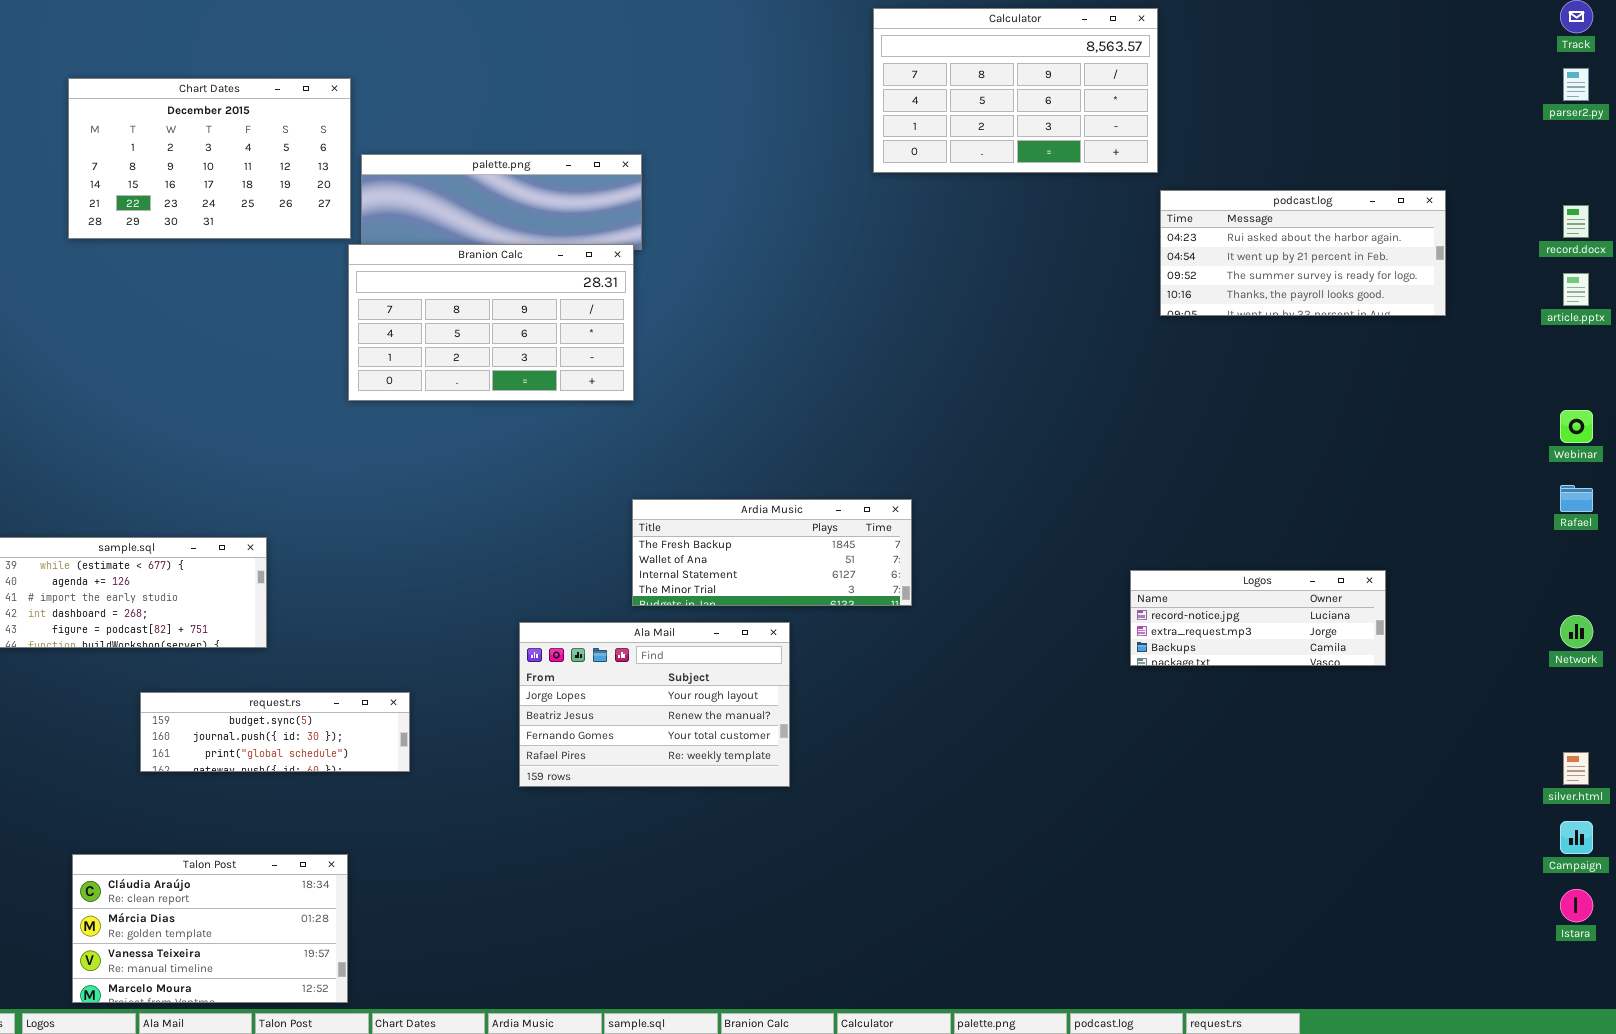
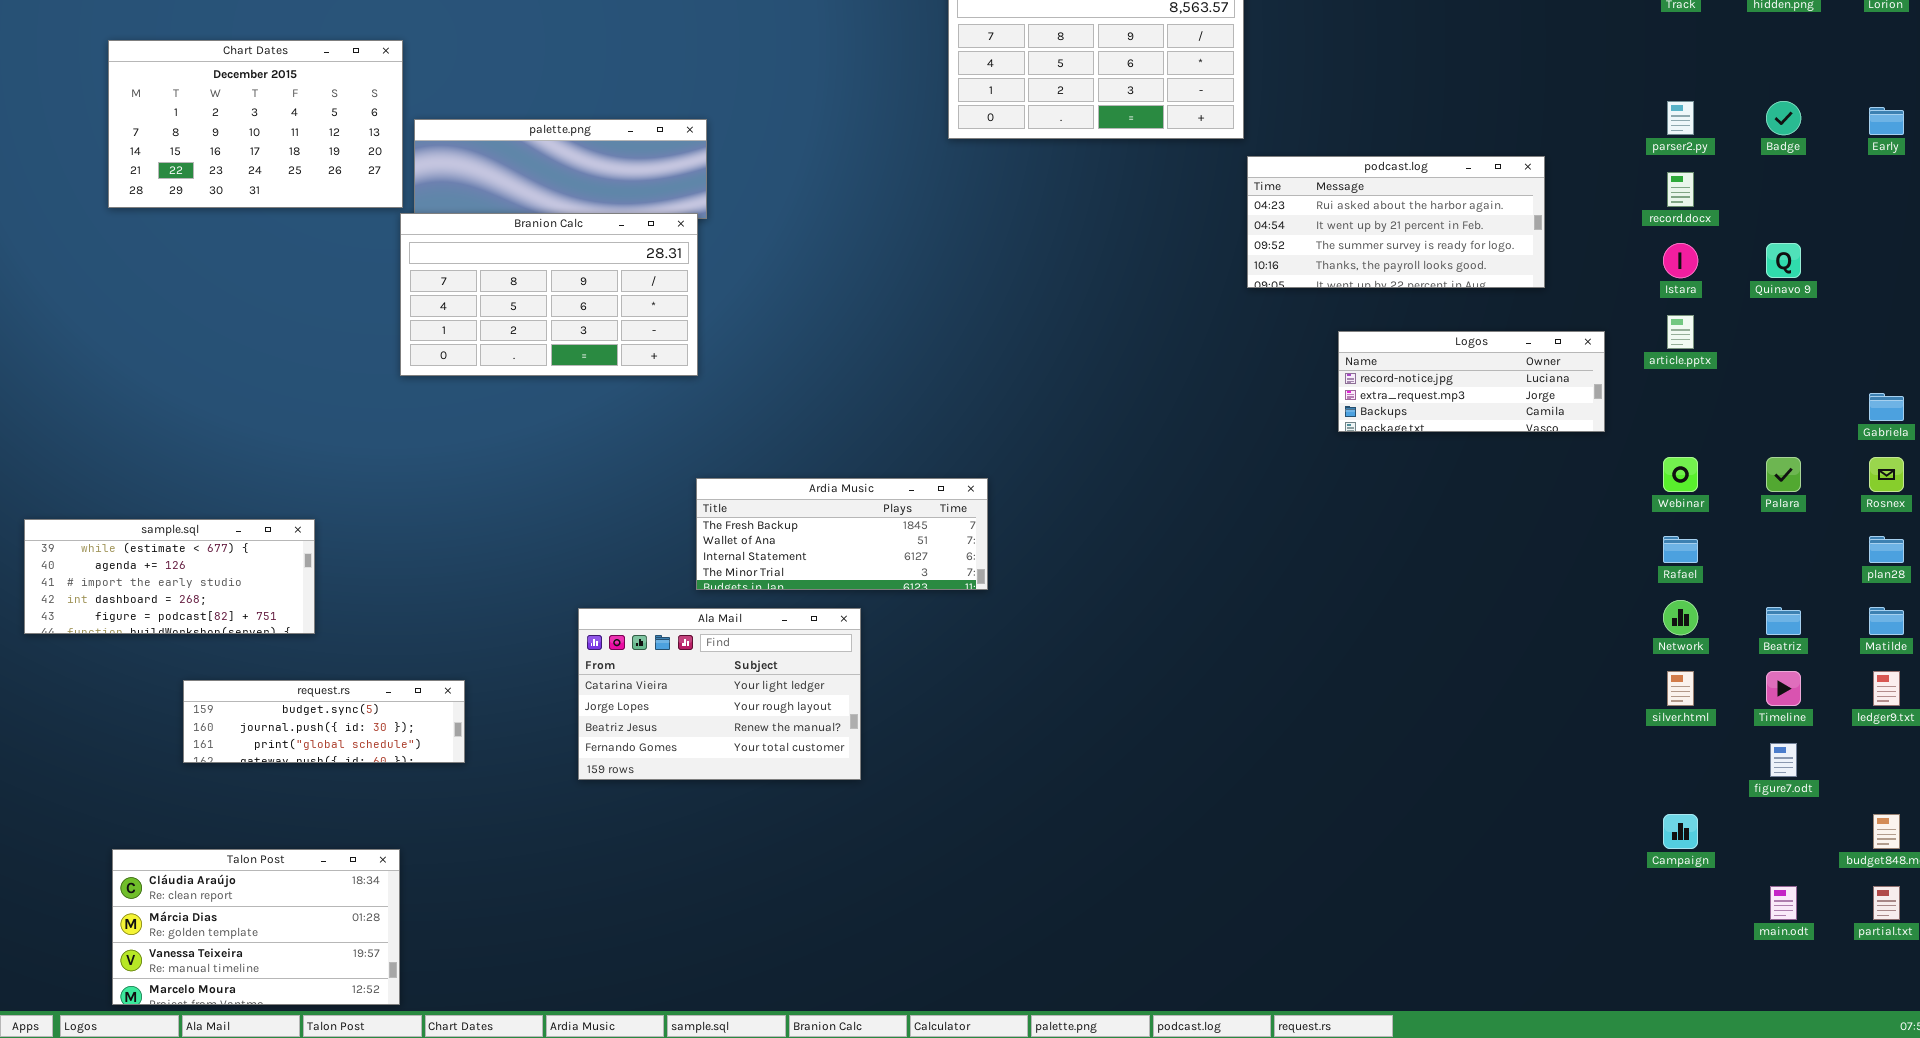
parser2.py: [1563,68,1589,101] -> [1667,101,1694,135], moved
article.pptx: [1563,273,1589,306] -> [1667,315,1694,349], moved
Webinar: [1560,410,1593,443] -> [1663,457,1698,492], moved
Rafael: [1560,485,1593,512] -> [1663,536,1698,563], moved
Logos: [1130,570,1386,666] -> [1338,331,1605,432], moved
Ala Mail: [519,622,790,787] -> [578,608,861,780], scrolled up 1 row
silver.html: [1563,752,1589,785] -> [1667,671,1694,706], moved
Istara: [1560,889,1593,922] -> [1663,243,1698,278], moved

